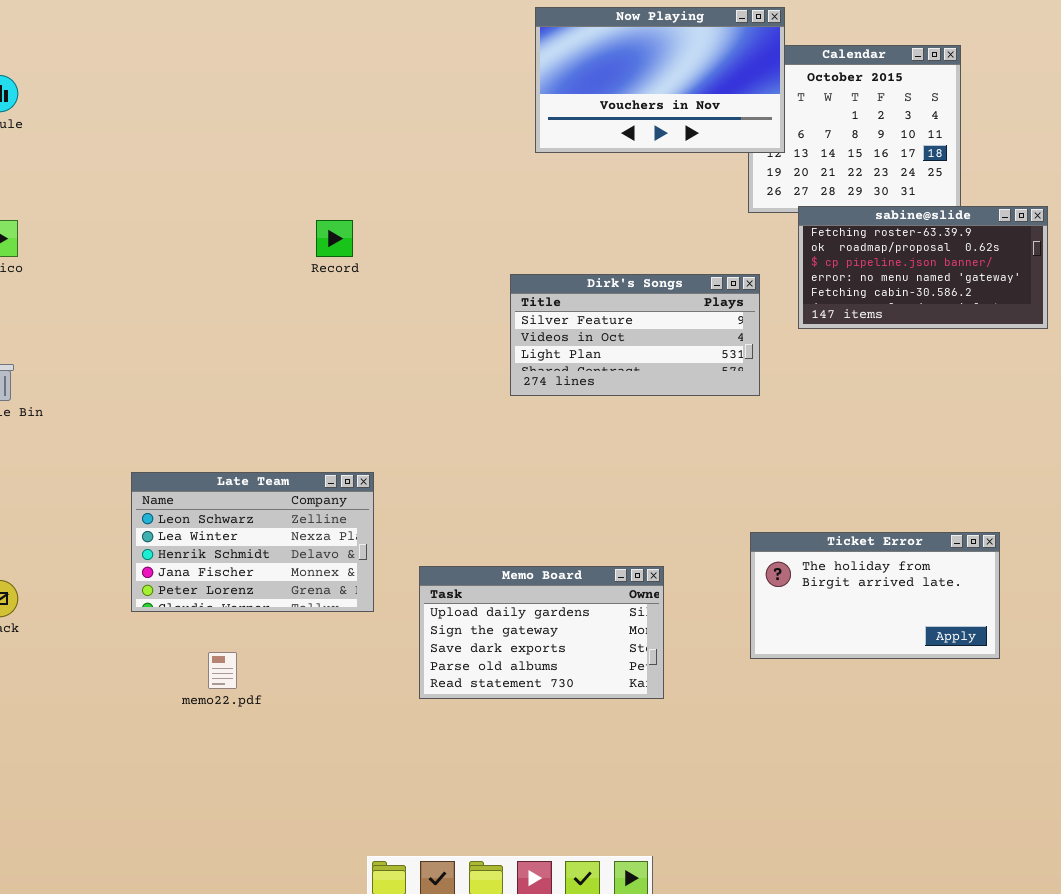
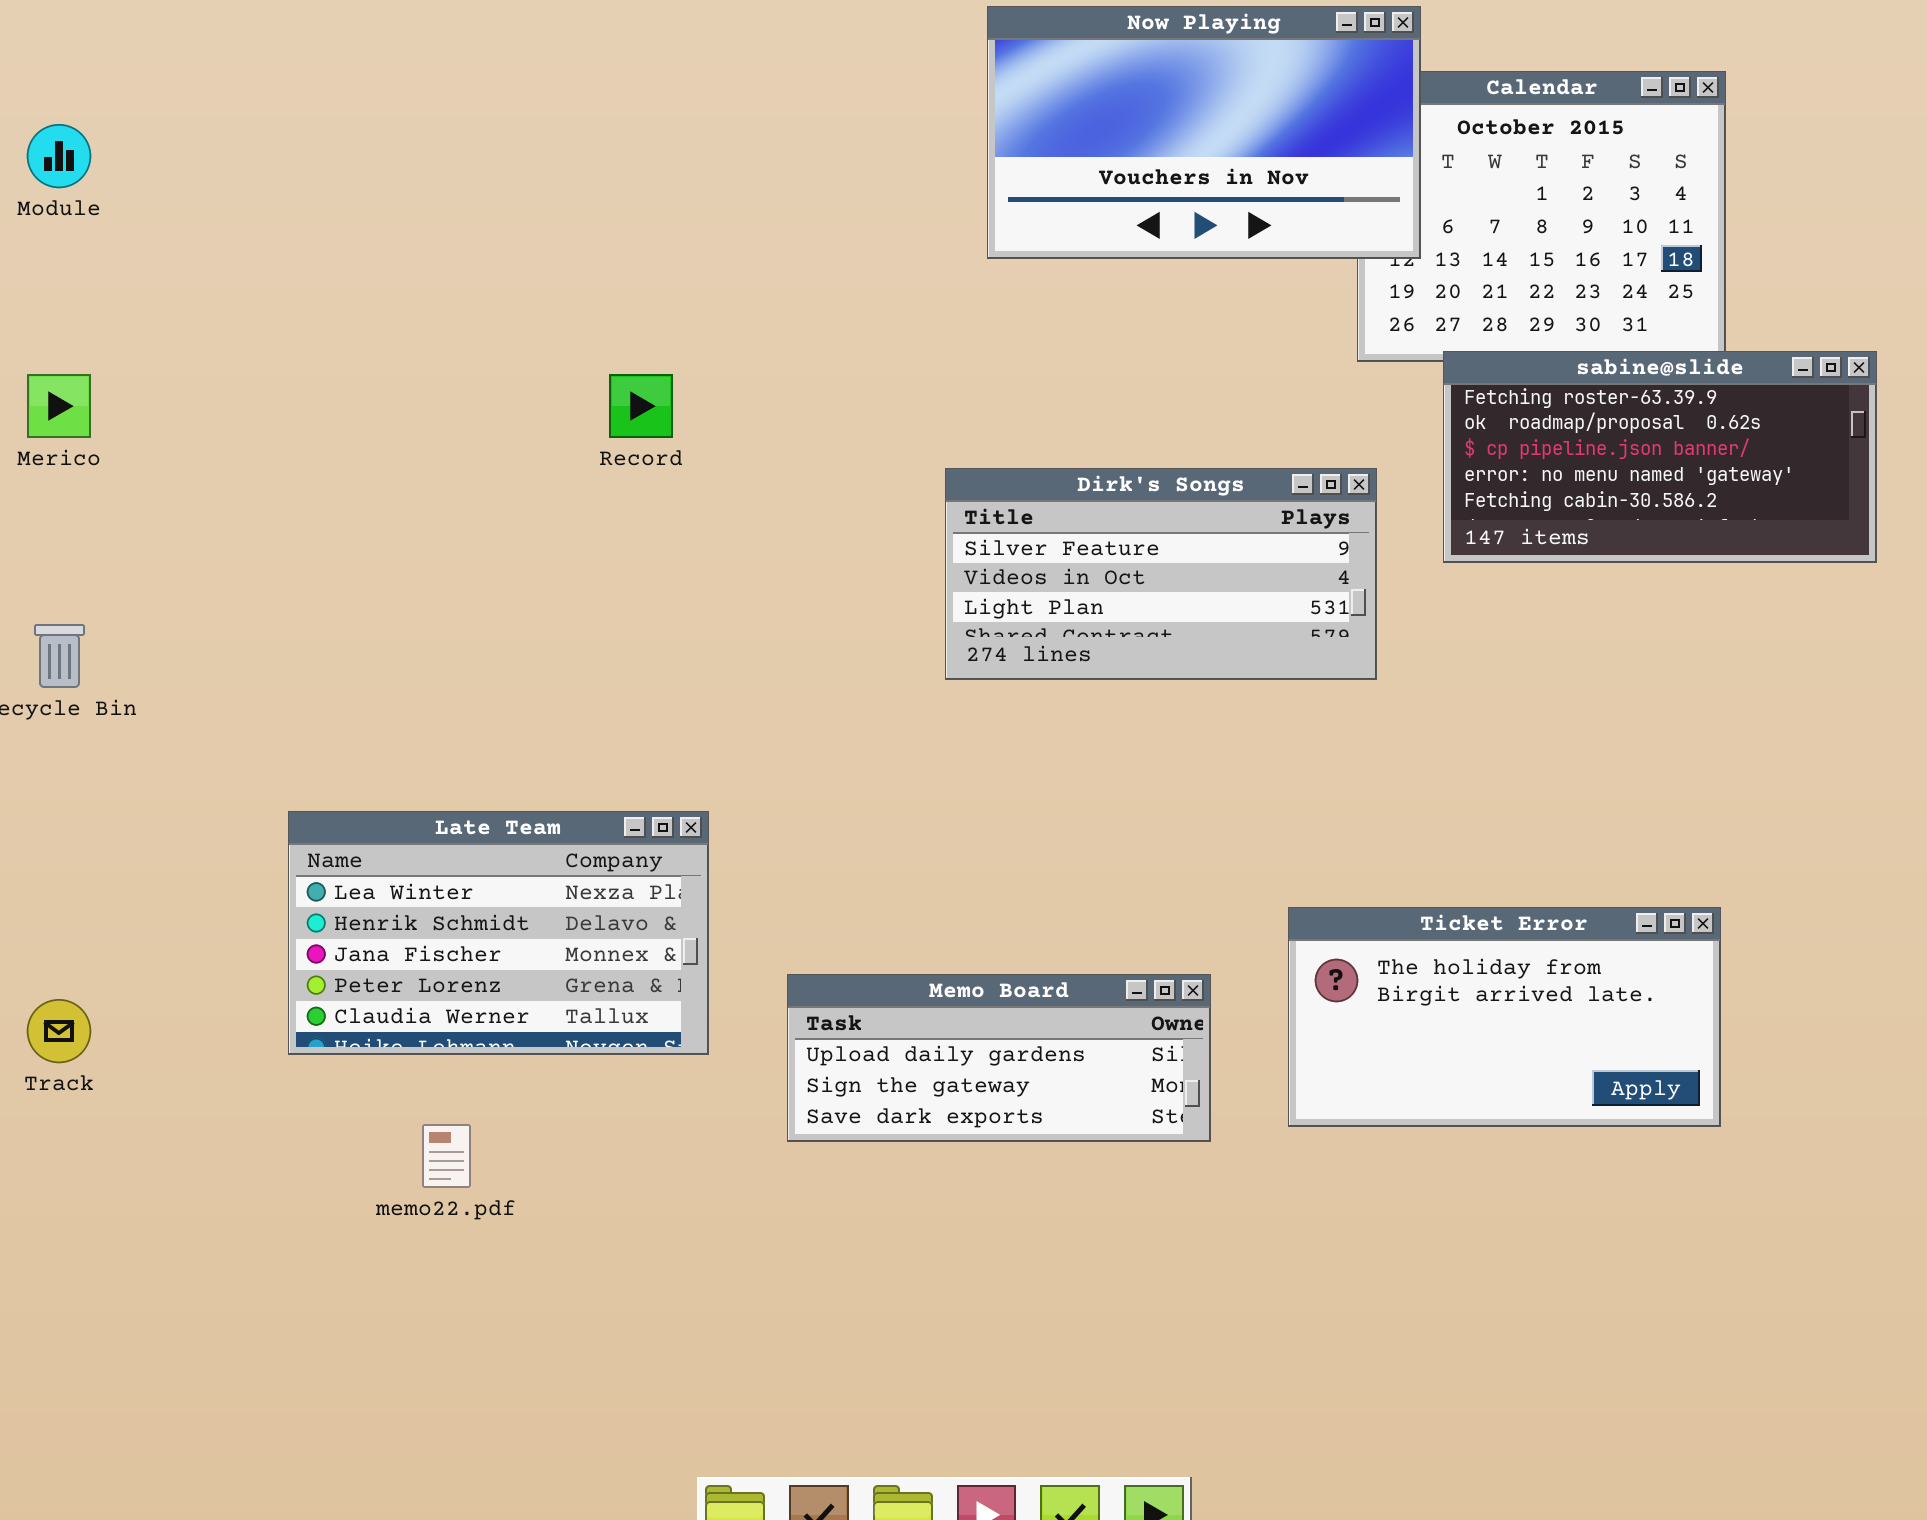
Late Team: [131,472,374,612] -> [288,811,709,1055], scrolled down 1 row
Ticket Error: [750,532,1000,659] -> [1288,907,1721,1127], moved
Memo Board: [419,566,664,699] -> [787,974,1211,1142], resized

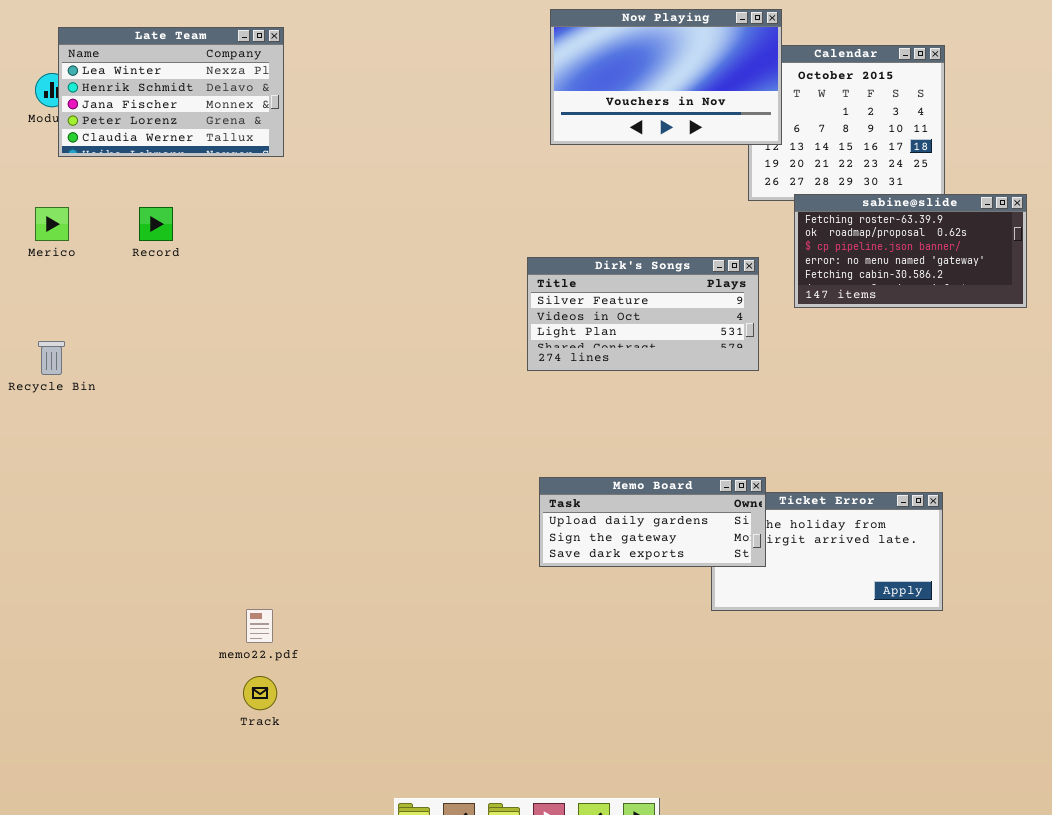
Record: [609,374,673,438] -> [139,207,173,241], moved
Late Team: [288,811,709,1055] -> [58,27,284,157], moved
Memo Board: [787,974,1211,1142] -> [539,477,766,567], moved
Track: [27,999,91,1063] -> [243,676,277,710], moved

